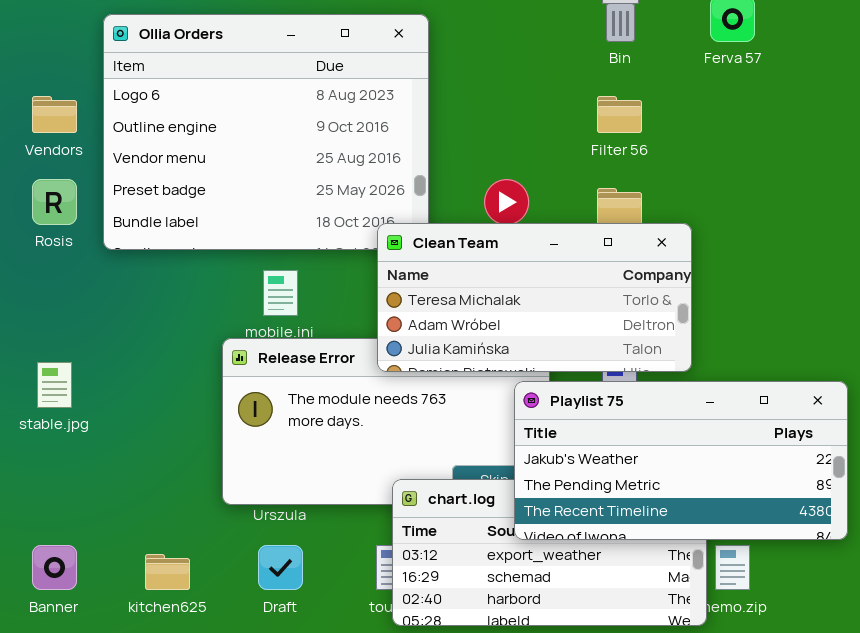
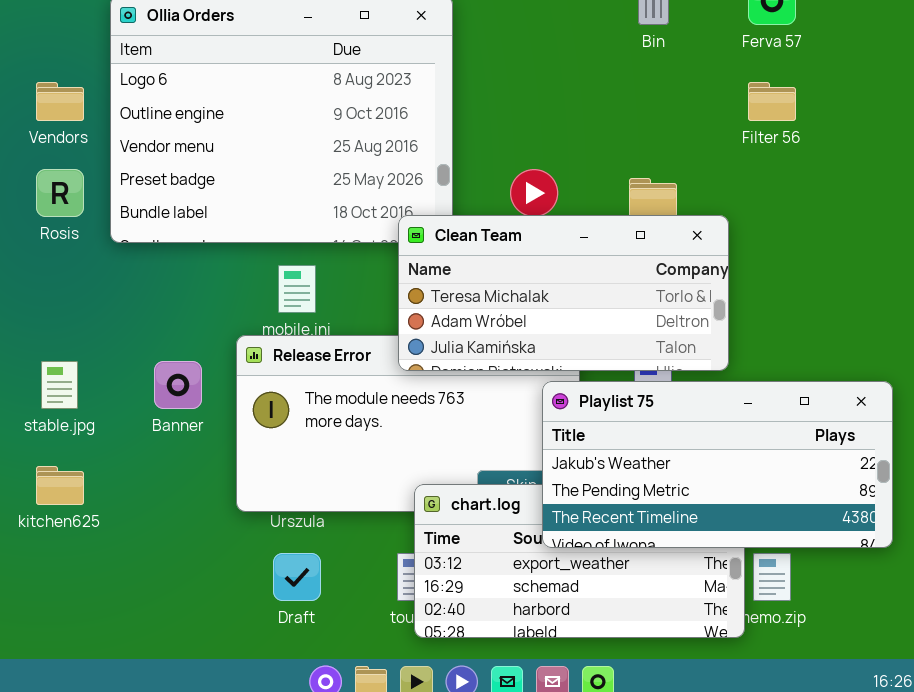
Filter 56: [597,96,642,133] -> [748,82,796,121], moved
Banner: [32,545,77,590] -> [154,361,202,409], moved
kitchen625: [145,554,190,590] -> [36,466,84,505], moved

